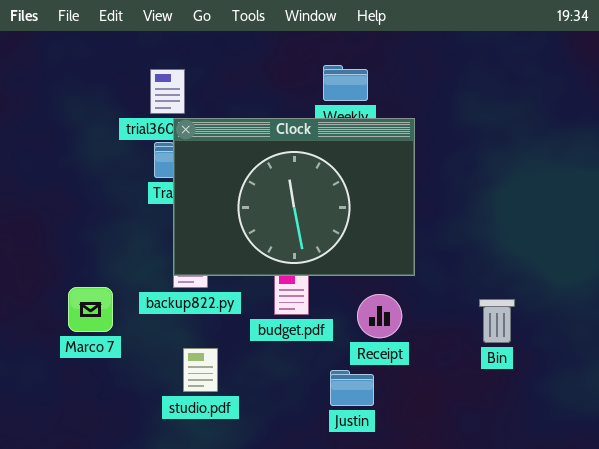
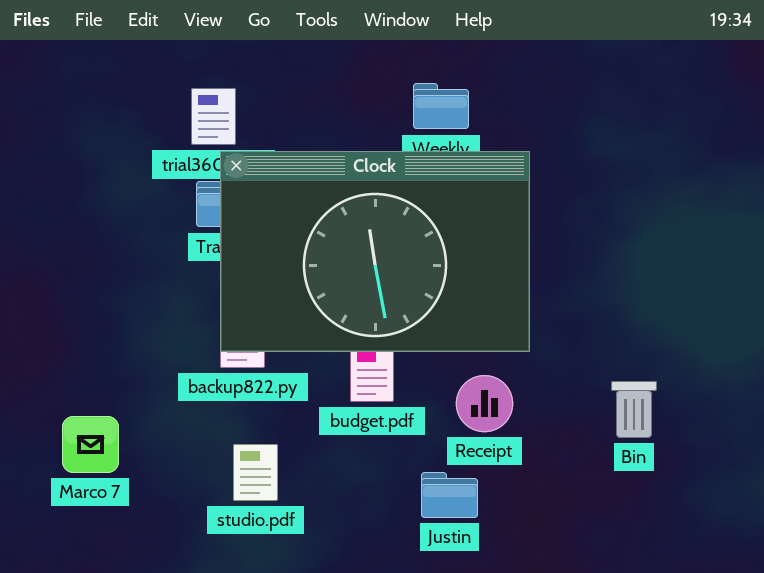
Marco 7: [68,287,113,332] -> [62,416,119,473], moved

